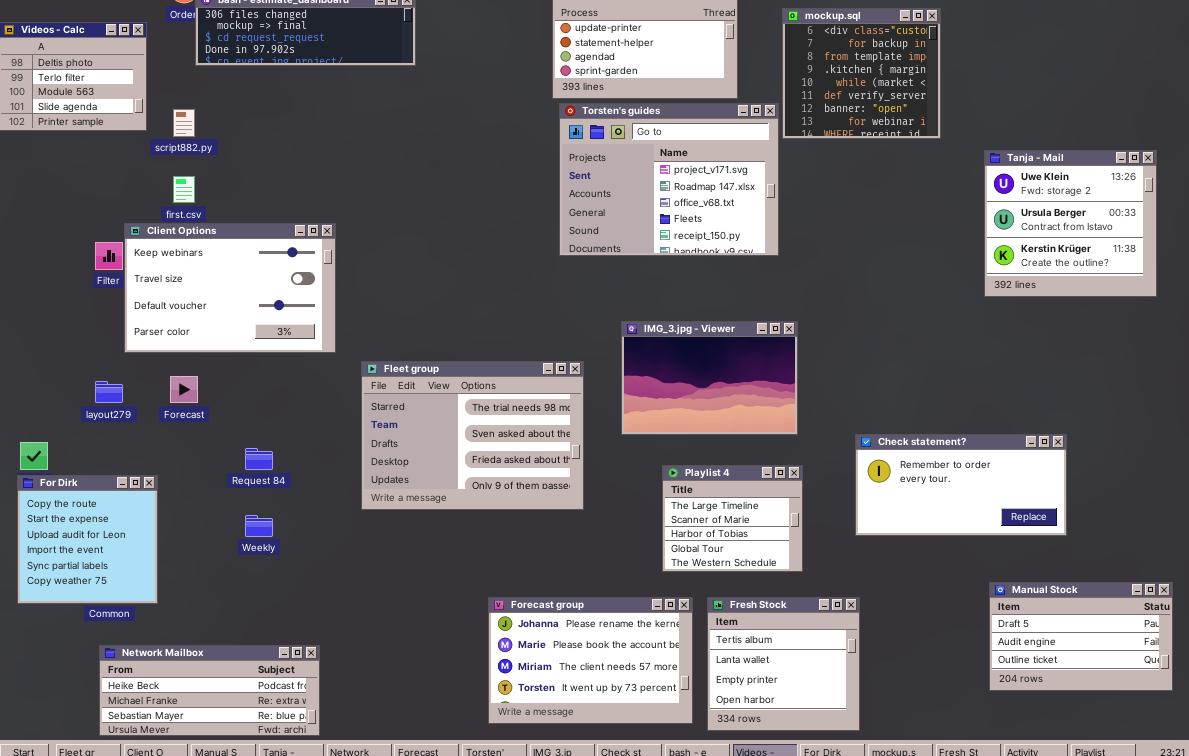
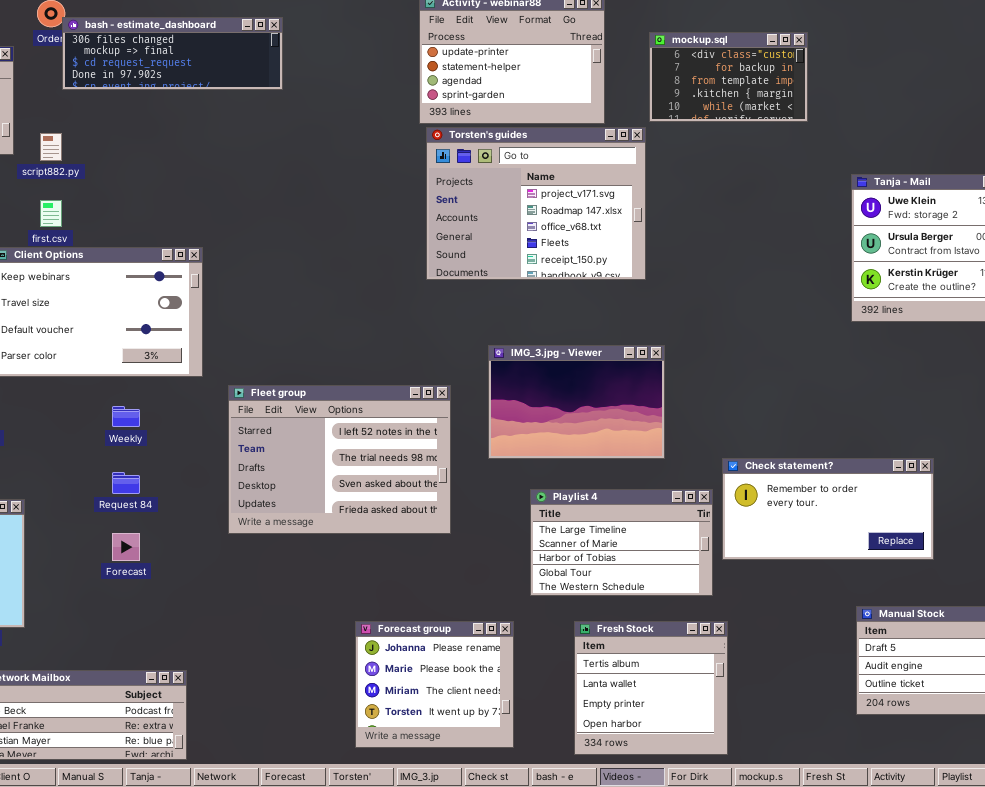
mockup.sql: [782,8,941,139] -> [649,32,808,122], resized
Fleet group: [361,361,584,510] -> [228,385,451,534], scrolled up 1 row
Forecast: [170,376,198,403] -> [112,533,140,561], moved
Playlist 4: [662,465,803,572] -> [530,489,713,596], resized
Weekly: [245,515,273,537] -> [112,406,140,427], moved
Forecast group: [488,597,693,724] -> [355,621,514,748], resized

